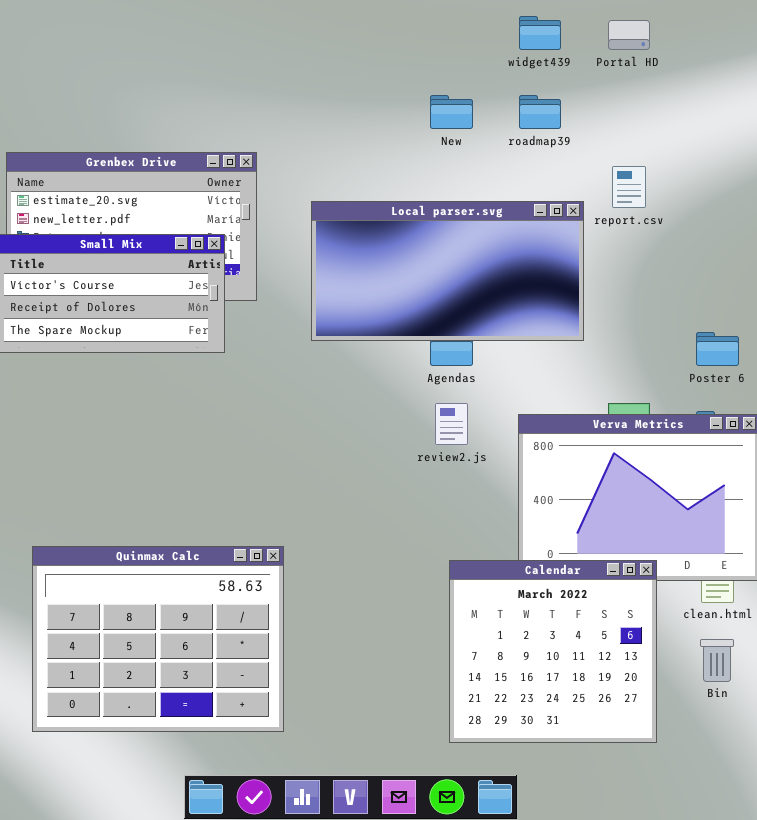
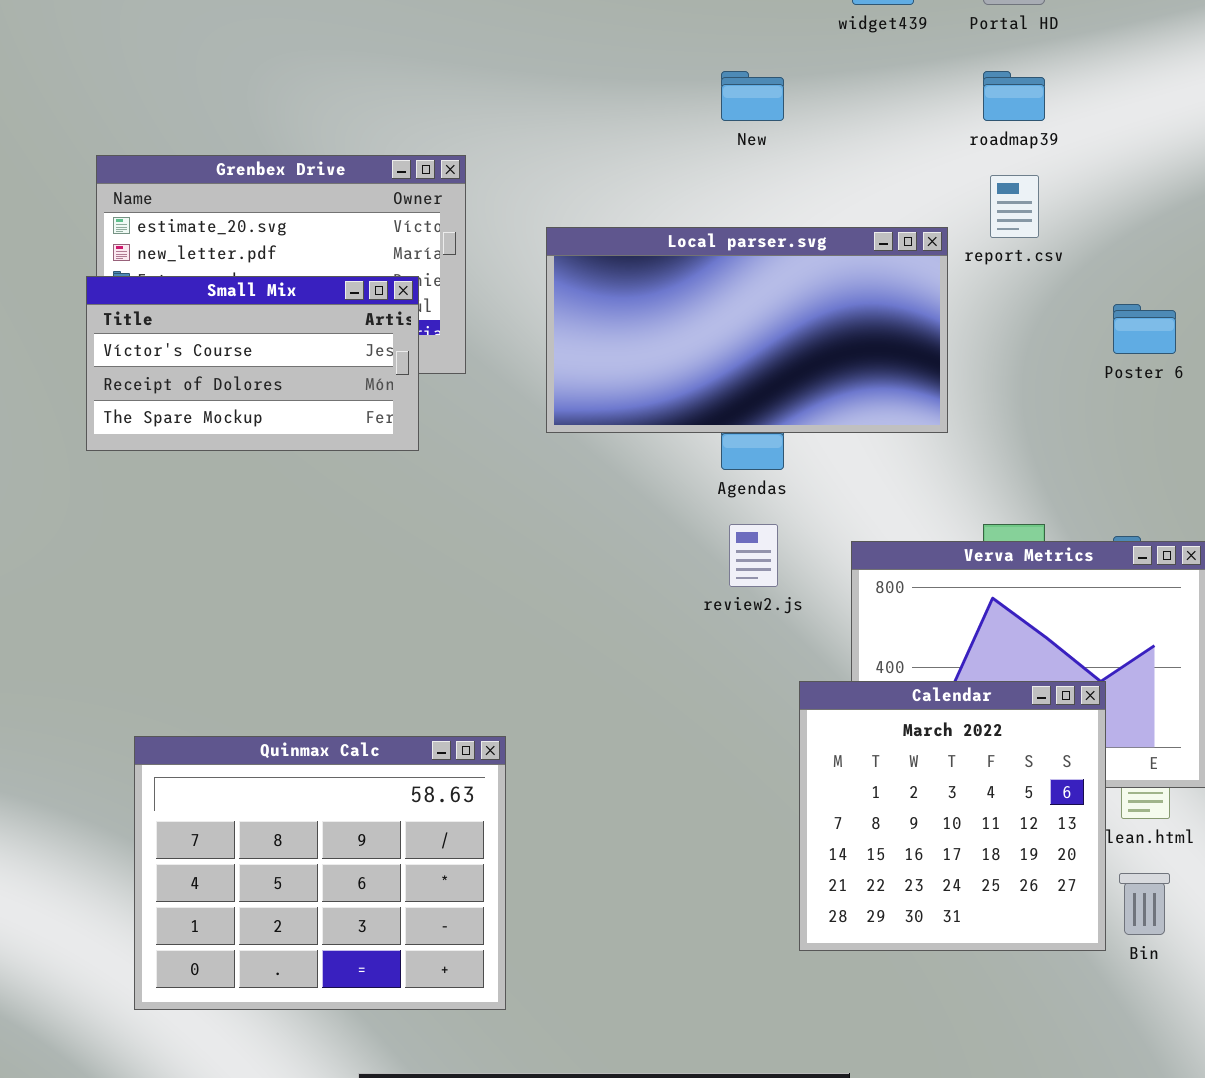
roadmap39: [519,95,561,129] -> [983,71,1045,121], moved
Poster 6: [696,332,739,366] -> [1113,304,1176,354], moved
Calendar: [449,560,657,743] -> [799,681,1106,951], moved

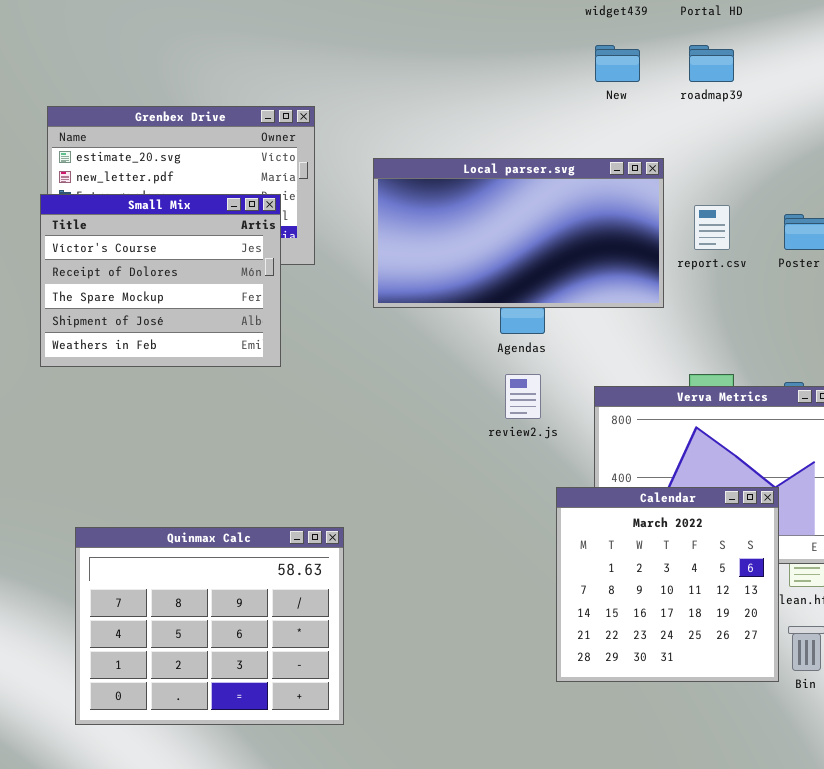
New: [721,71,784,121] -> [595,45,640,82], moved
report.csv: [990,175,1039,238] -> [694,205,730,250], moved
Small Mix: [86,276,419,451] -> [40,194,281,367], resized

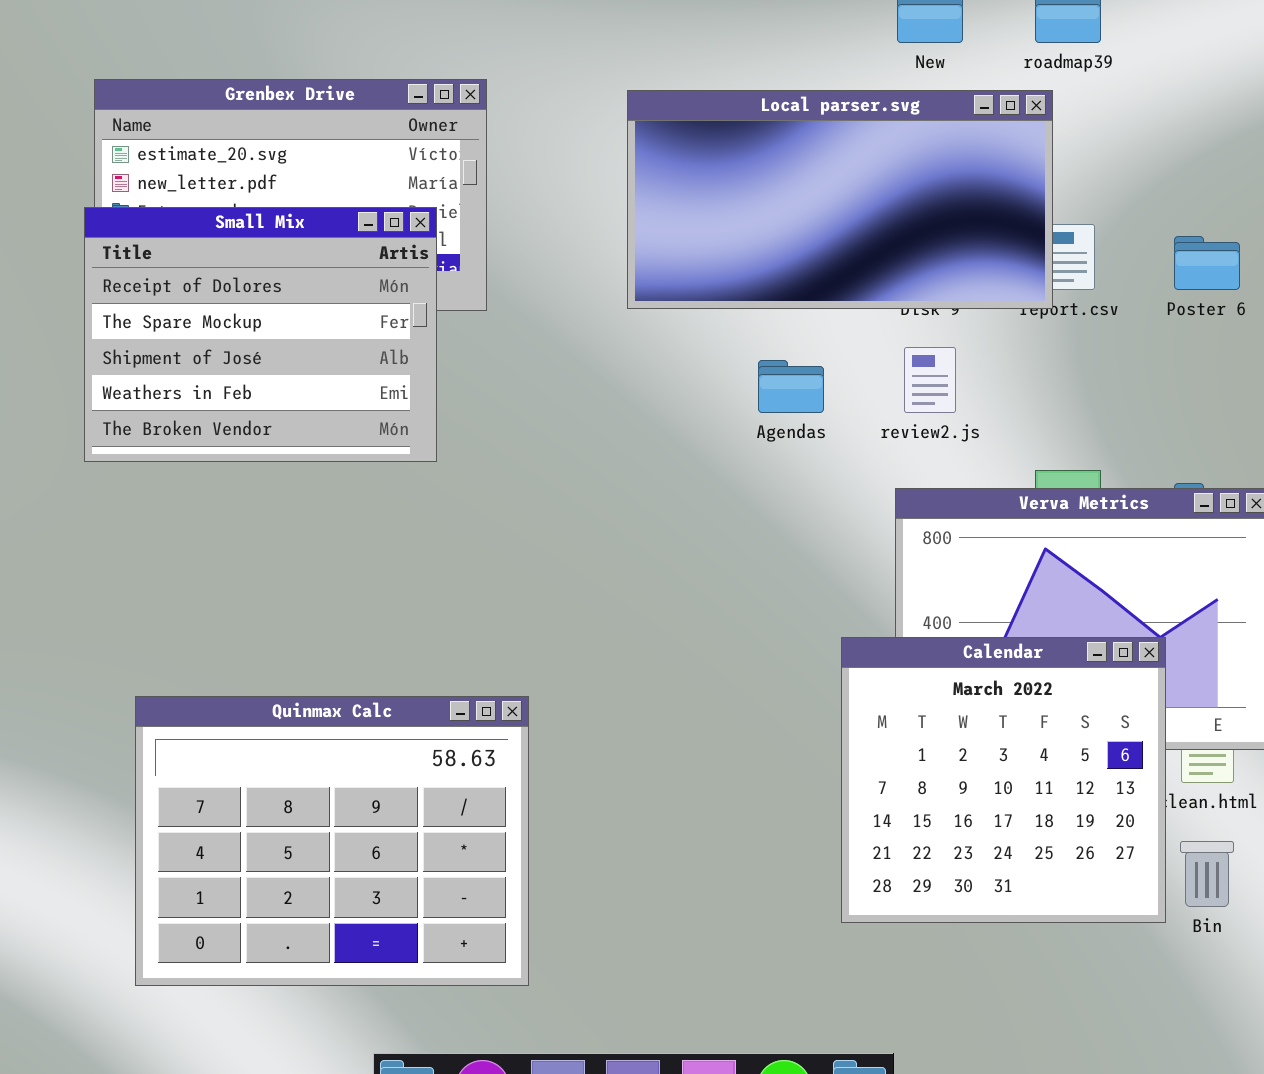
Local parser.svg: [373,158,664,308] -> [627,90,1053,309], moved
Small Mix: [40,194,281,367] -> [84,207,437,462], scrolled down 1 row
review2.js: [505,374,541,419] -> [904,347,956,413], moved

